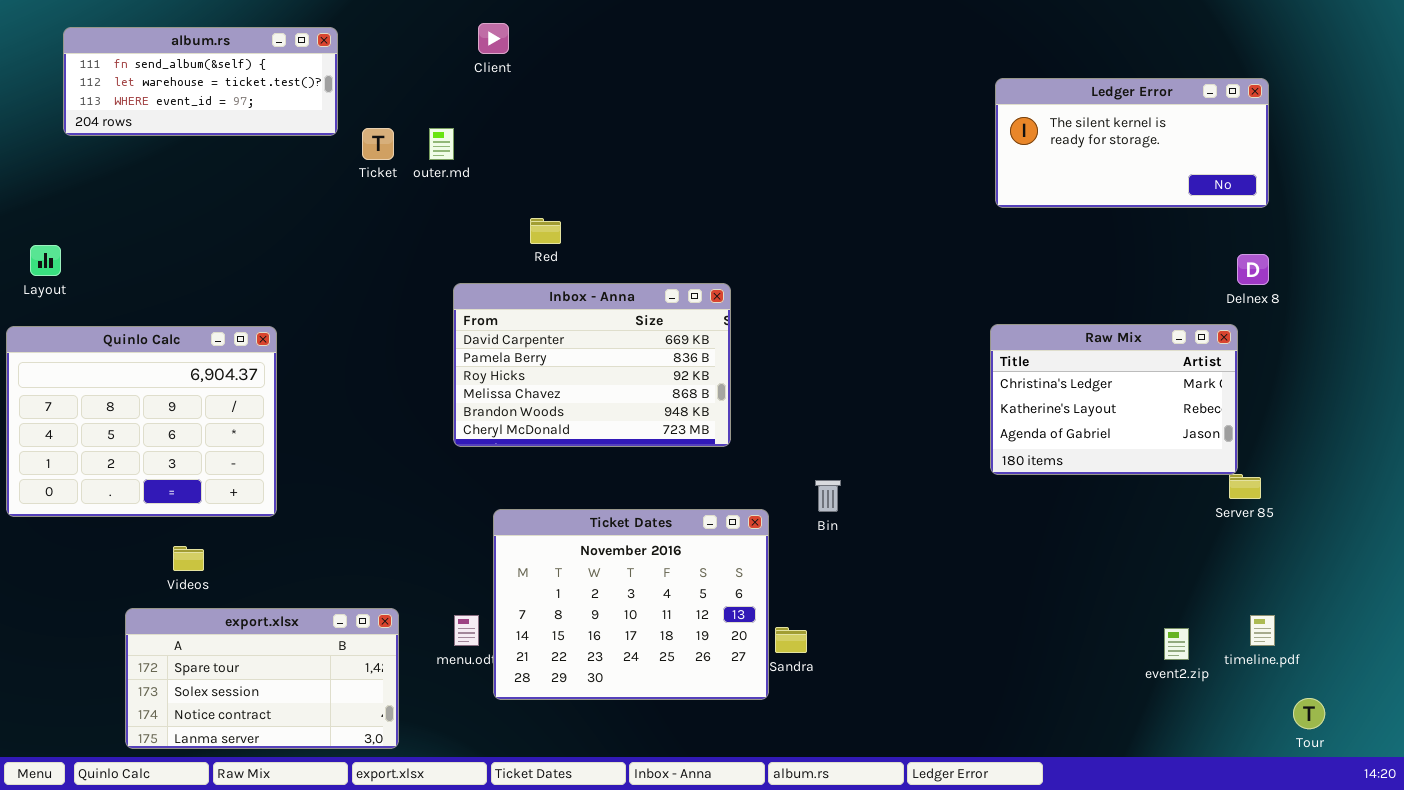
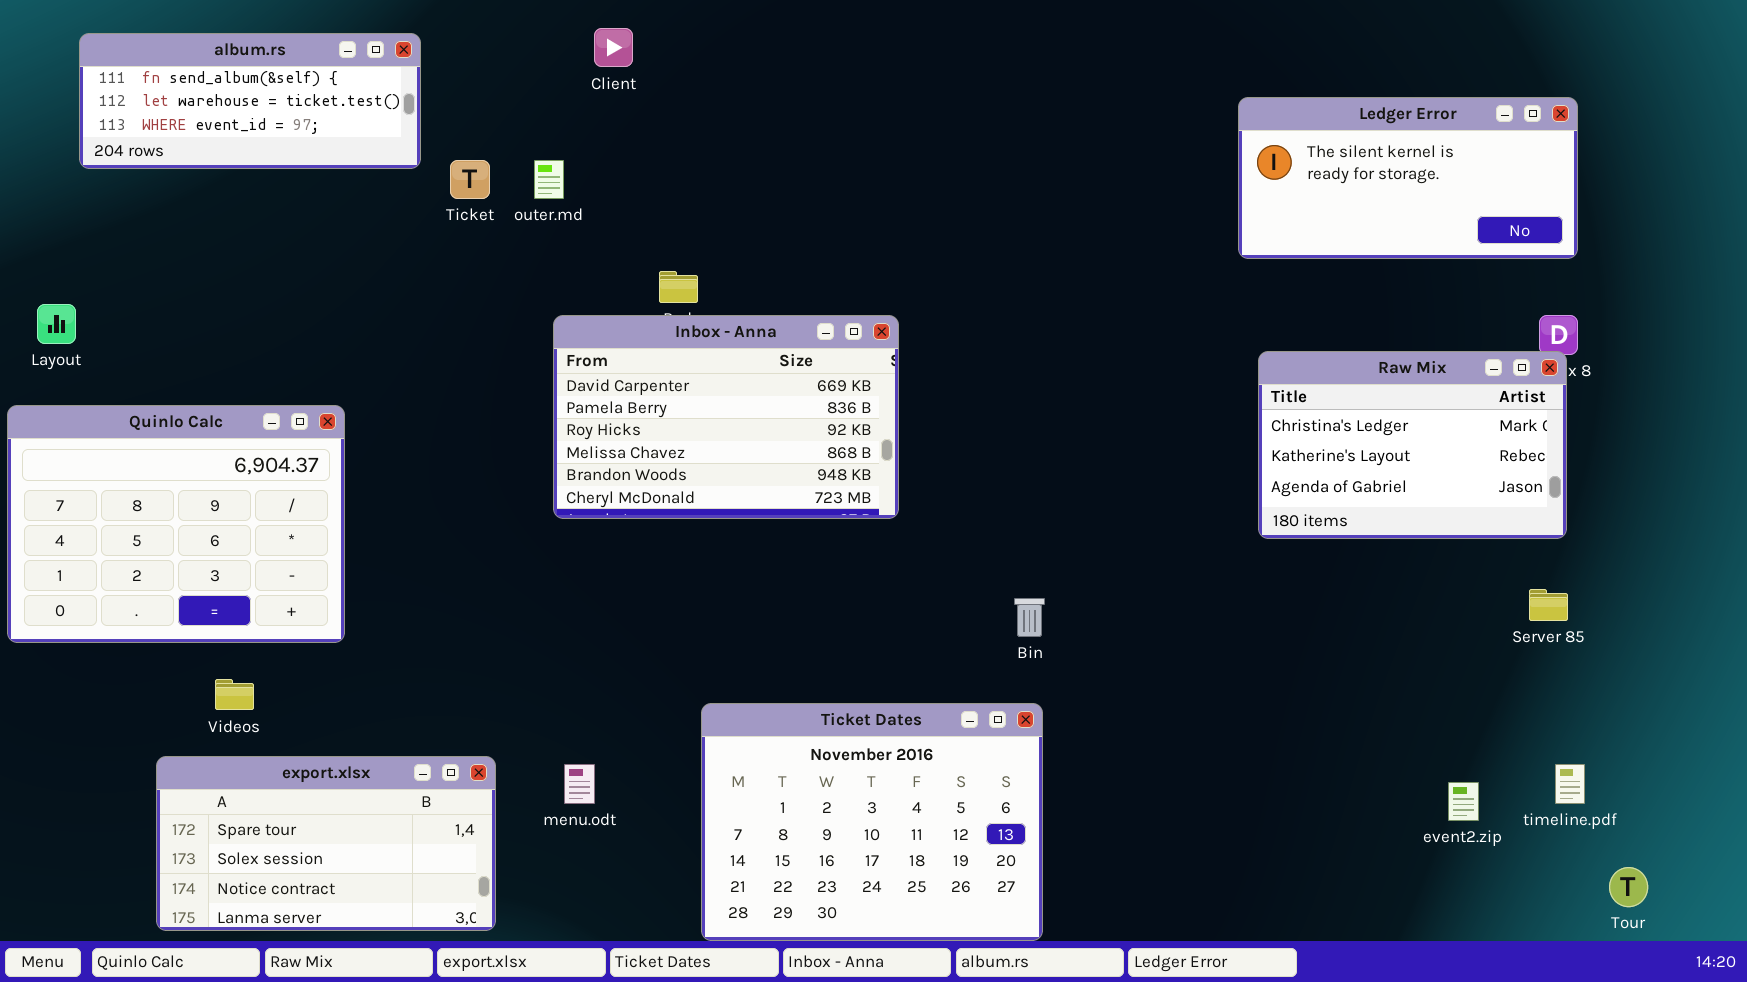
Inbox - Anna: [453,283,731,447] -> [553,315,899,519], moved
Raw Mix: [990,324,1238,475] -> [1258,351,1567,539], moved
Ticket Dates: [493,509,769,700] -> [701,703,1043,941], moved

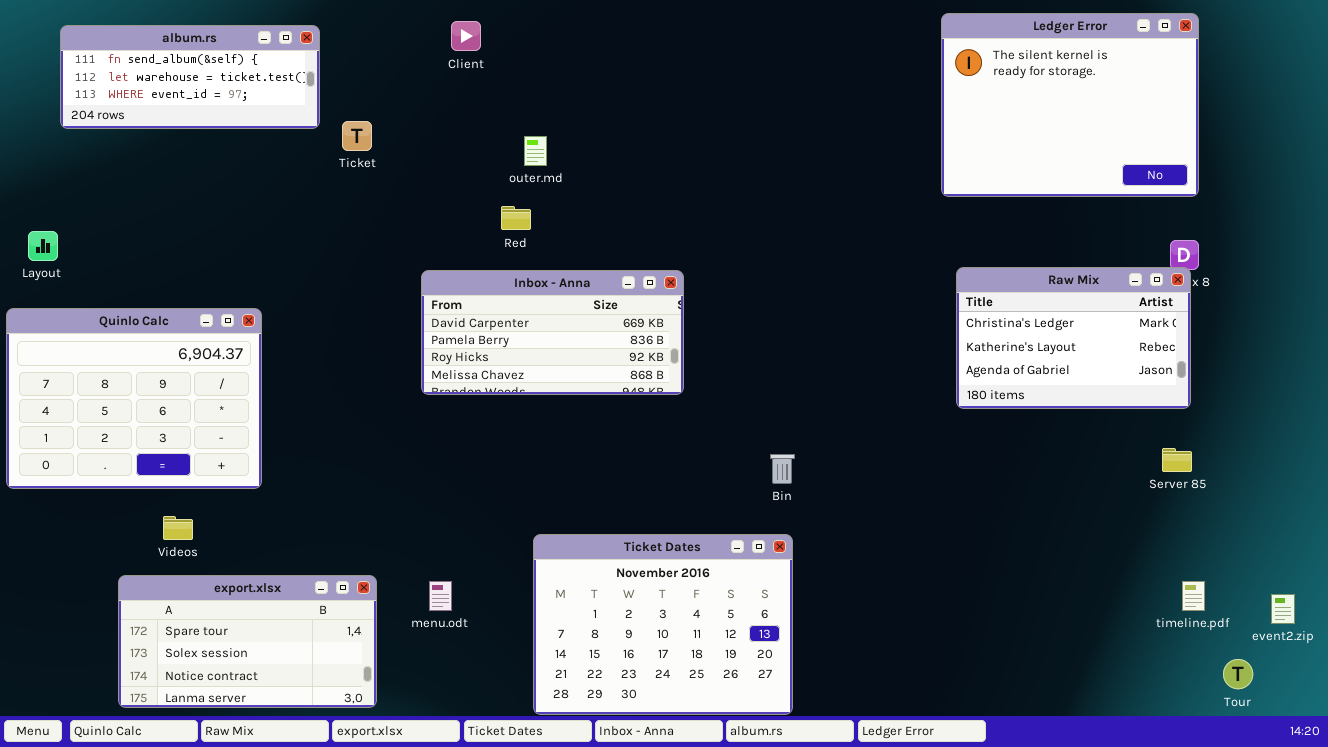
Ledger Error: [1238,97,1578,259] -> [941,13,1199,197], resized
outer.md: [534,160,564,199] -> [524,136,547,166], moved
Inbox - Anna: [553,315,899,519] -> [421,270,684,395], resized
event2.zip: [1448,782,1479,821] -> [1271,594,1295,624], moved

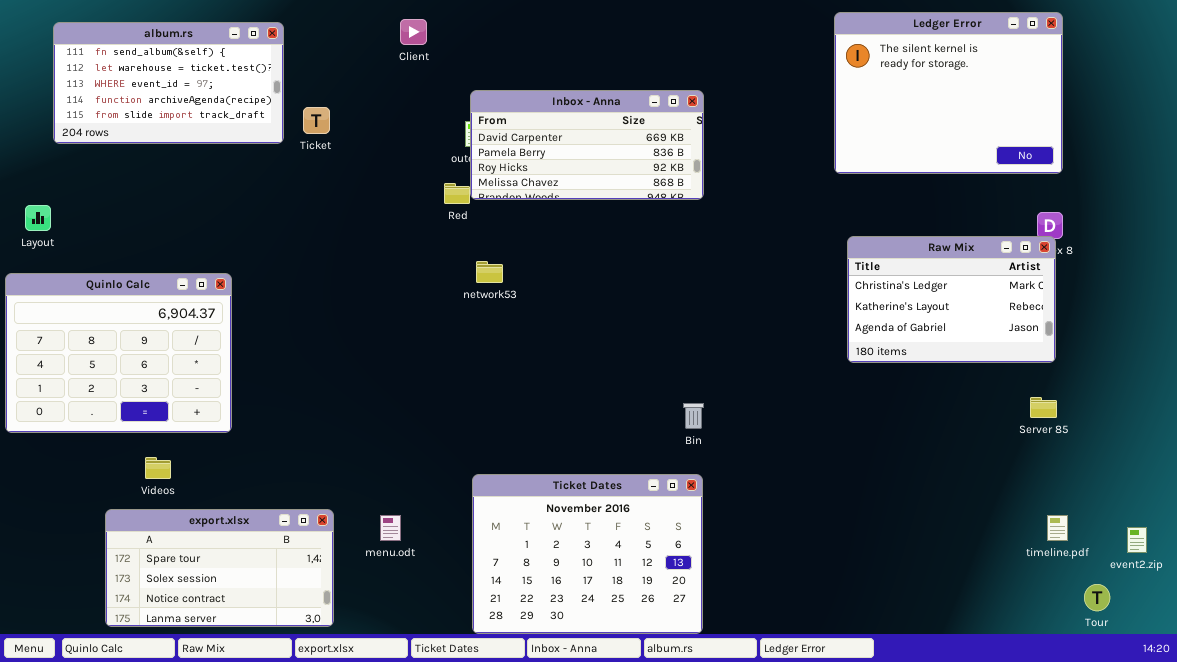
album.rs: [60,25,320,129] -> [53,22,284,144], resized
Inbox - Anna: [421,270,684,395] -> [470,90,704,200], moved

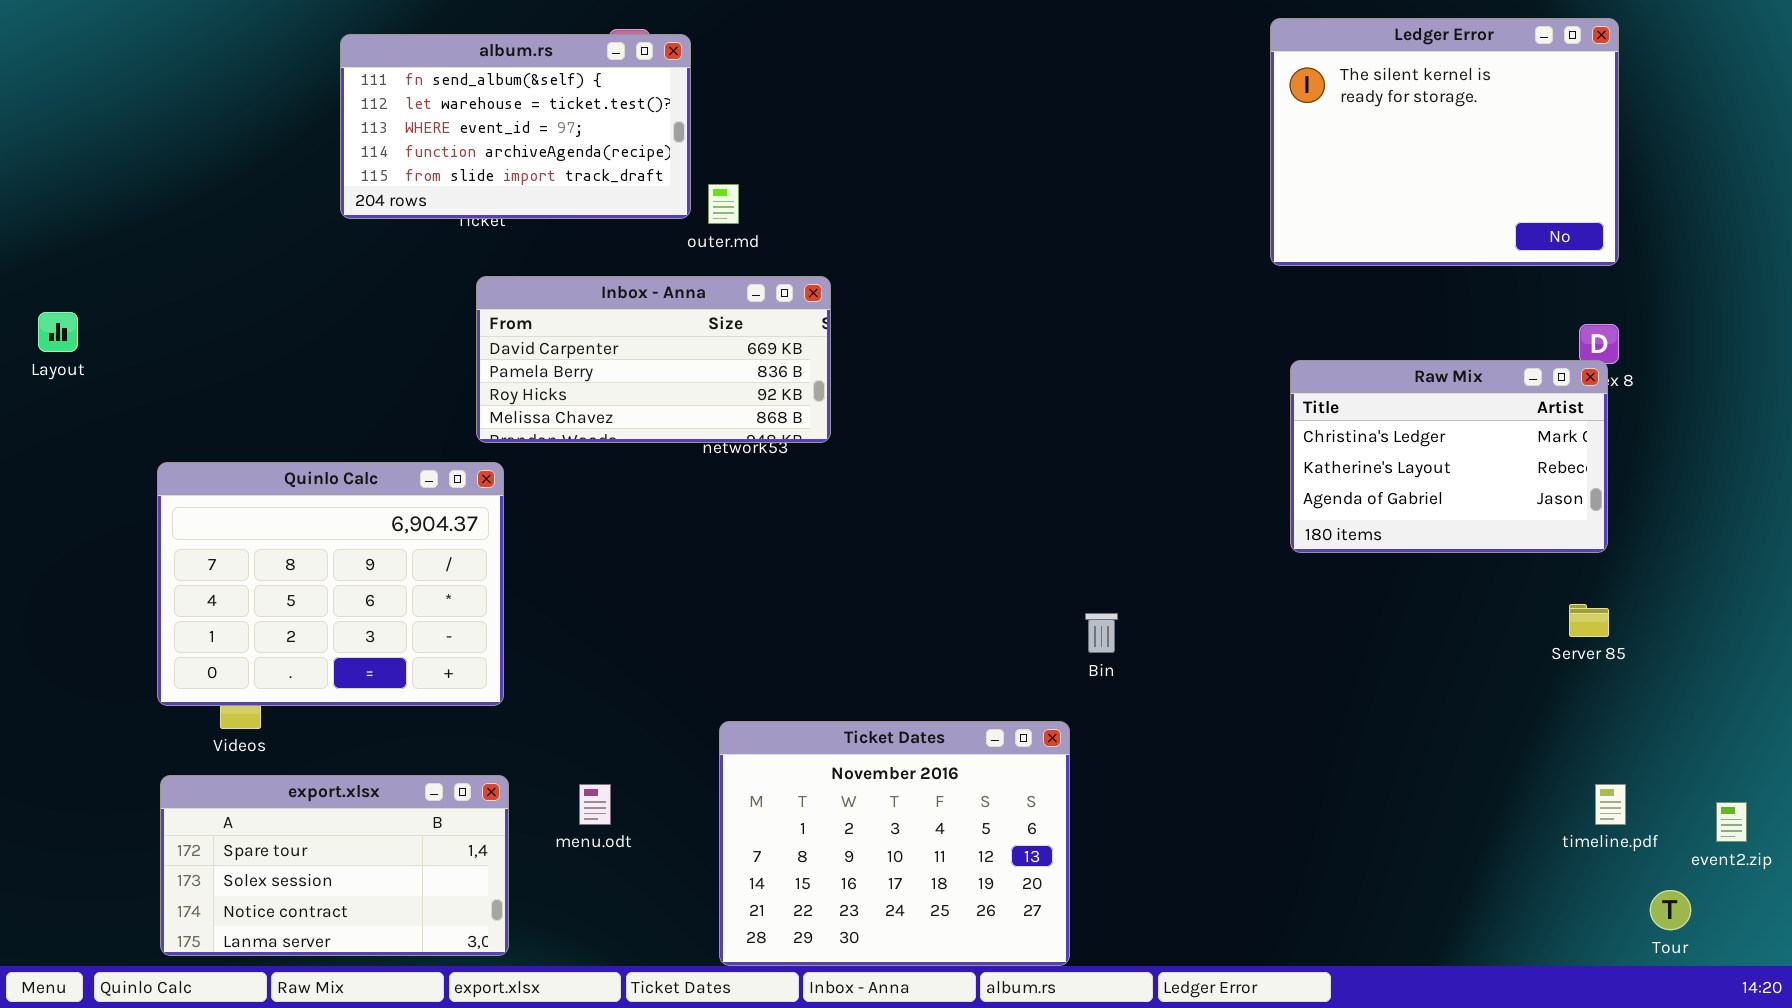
album.rs: [53,22,284,144] -> [340,34,691,219], moved
Inbox - Anna: [470,90,704,200] -> [476,276,831,443], moved
Quinlo Calc: [5,273,232,433] -> [157,462,504,706], moved
Bin: [683,403,704,429] -> [1085,613,1118,653], moved

